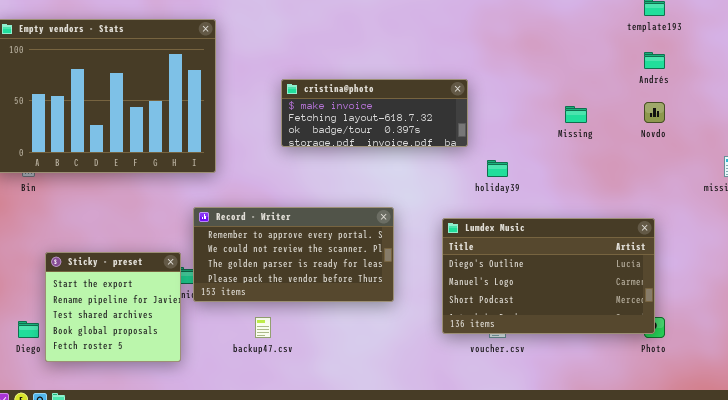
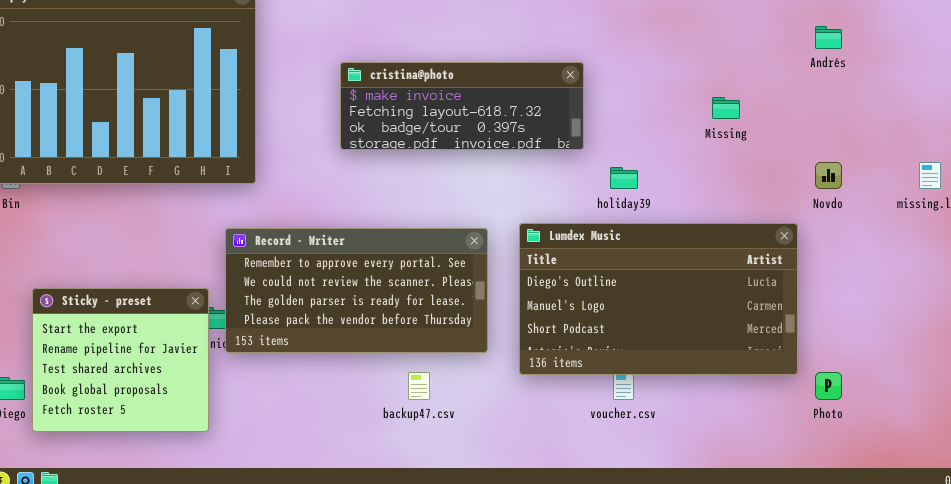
Novdo: [644,102,665,123] -> [815,162,842,189], moved
Lumdex Music: [442,218,655,334] -> [519,223,798,375], moved
backup47.csv: [255,317,271,338] -> [408,372,430,400], moved

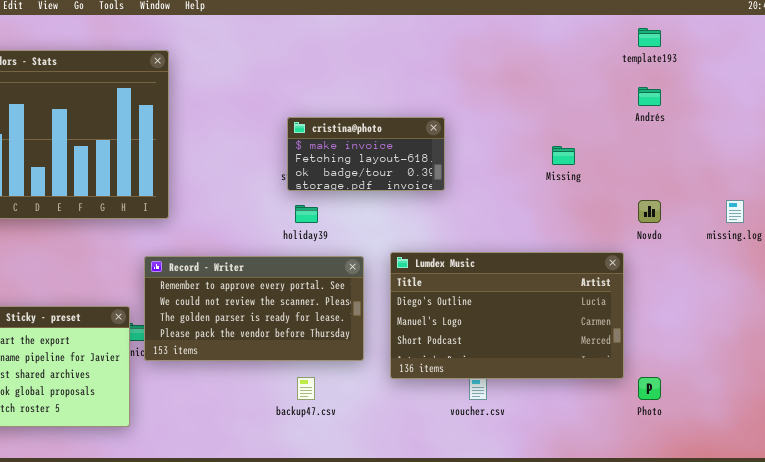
cristina@photo: [340,62,584,150] -> [287,117,445,191], resized
holiday39: [610,167,638,189] -> [295,205,318,223], moved

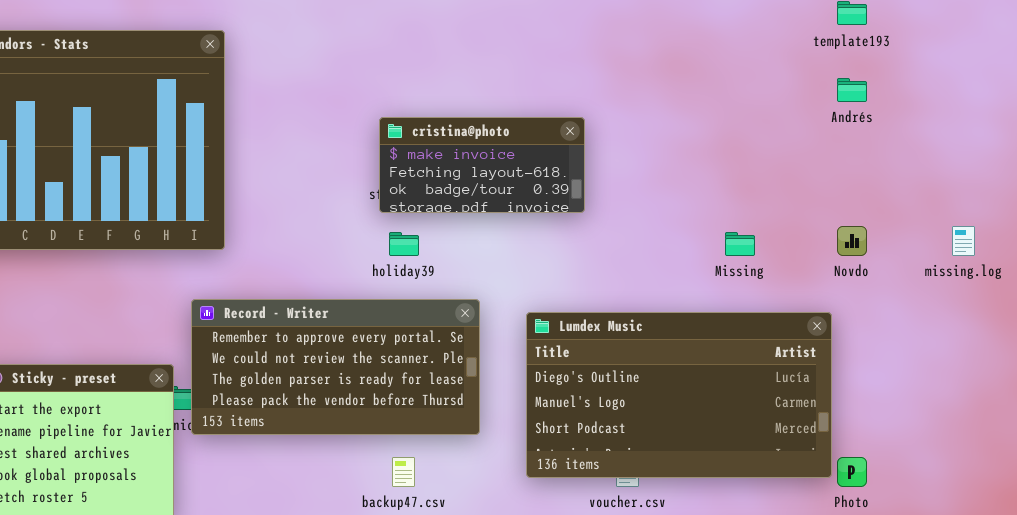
Missing: [552,146,575,165] -> [725,232,755,256], moved
Lumdex Music: [390,252,624,379] -> [526,312,832,478], moved

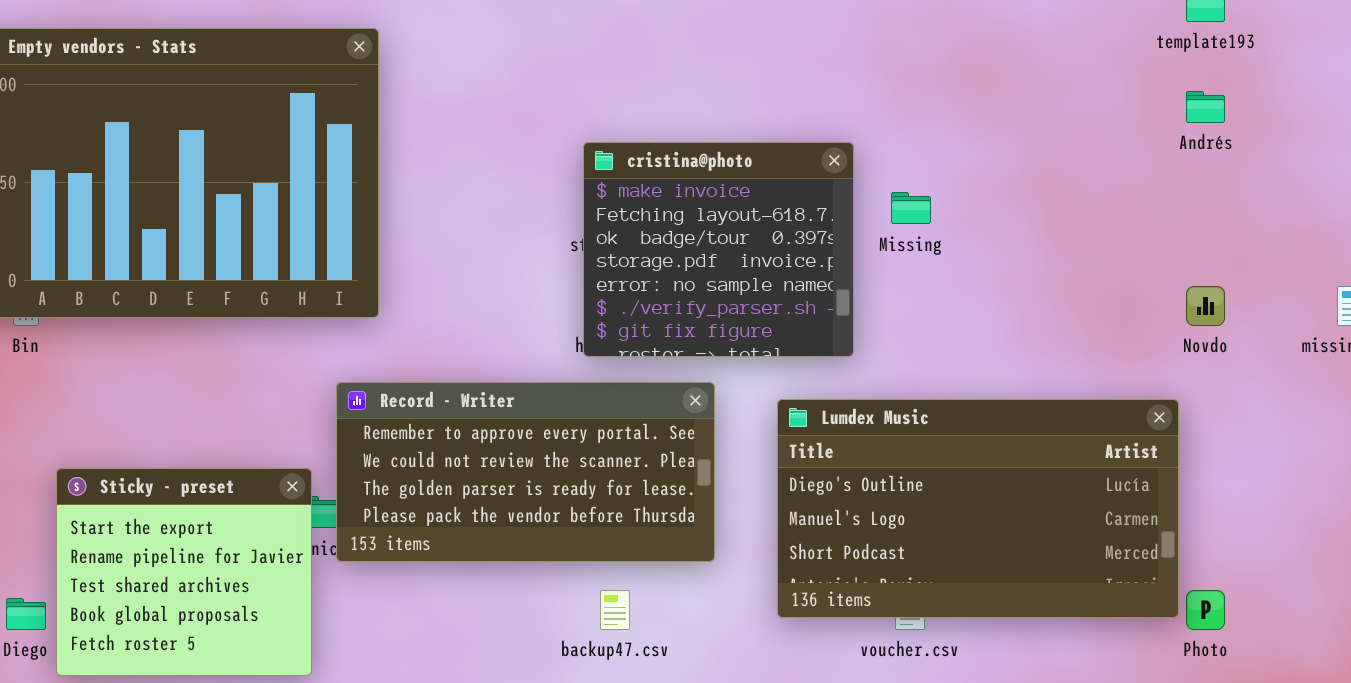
cristina@photo: [379,117,585,213] -> [583,142,854,357], resized
Missing: [725,232,755,256] -> [891,192,931,224], moved

